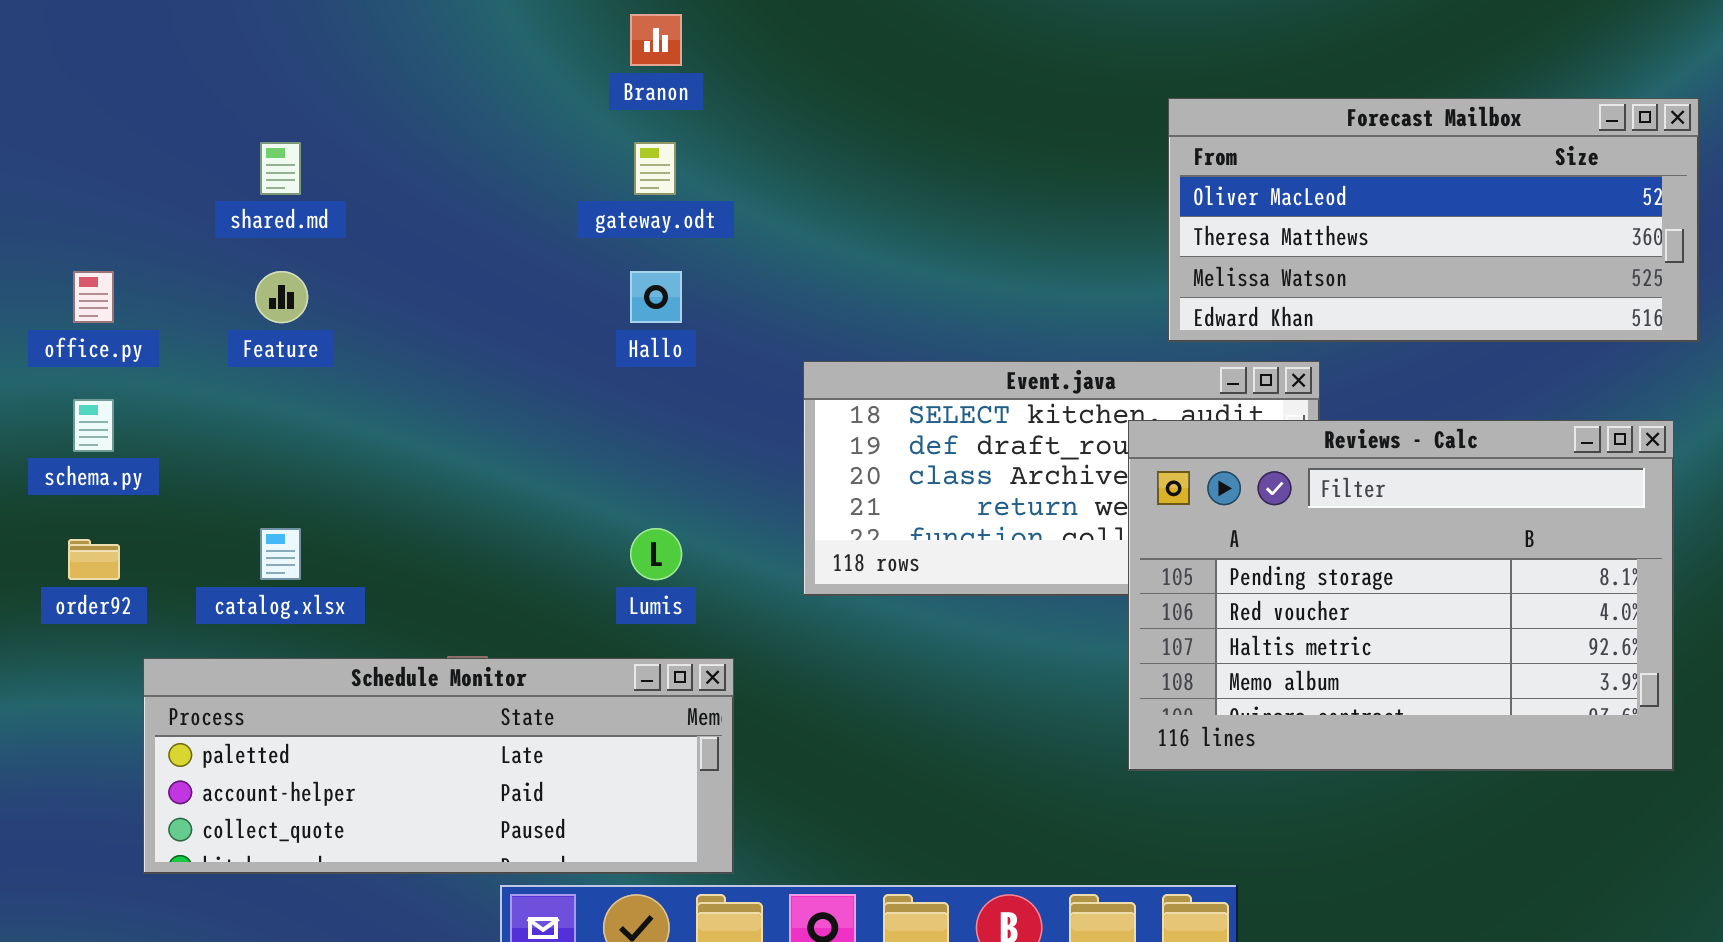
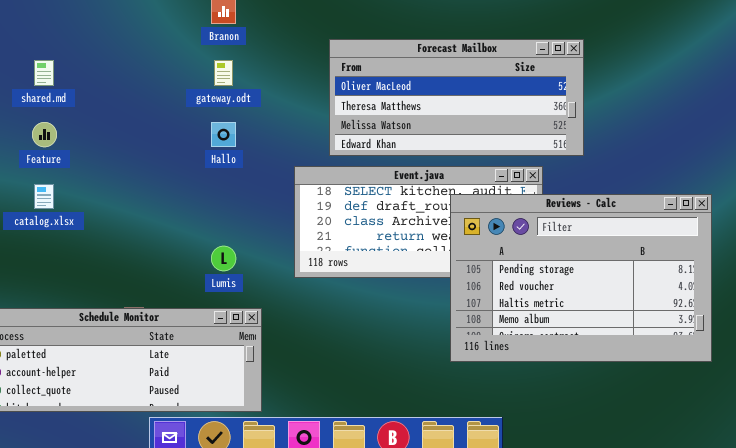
Forecast Mailbox: [1168,98,1699,342] -> [329,39,584,156], moved
catalog.xlsx: [260,528,301,580] -> [34,184,54,209], moved

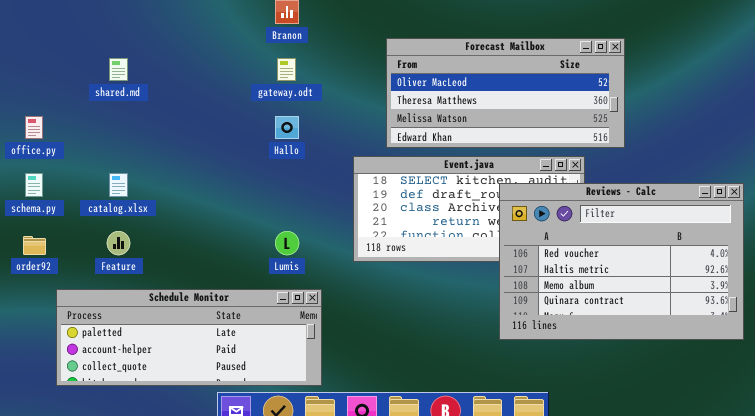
Feature: [32,122,57,147] -> [107,231,130,255], moved
Reviews - Calc: [450,194,712,362] -> [499,183,744,340], scrolled down 1 row

